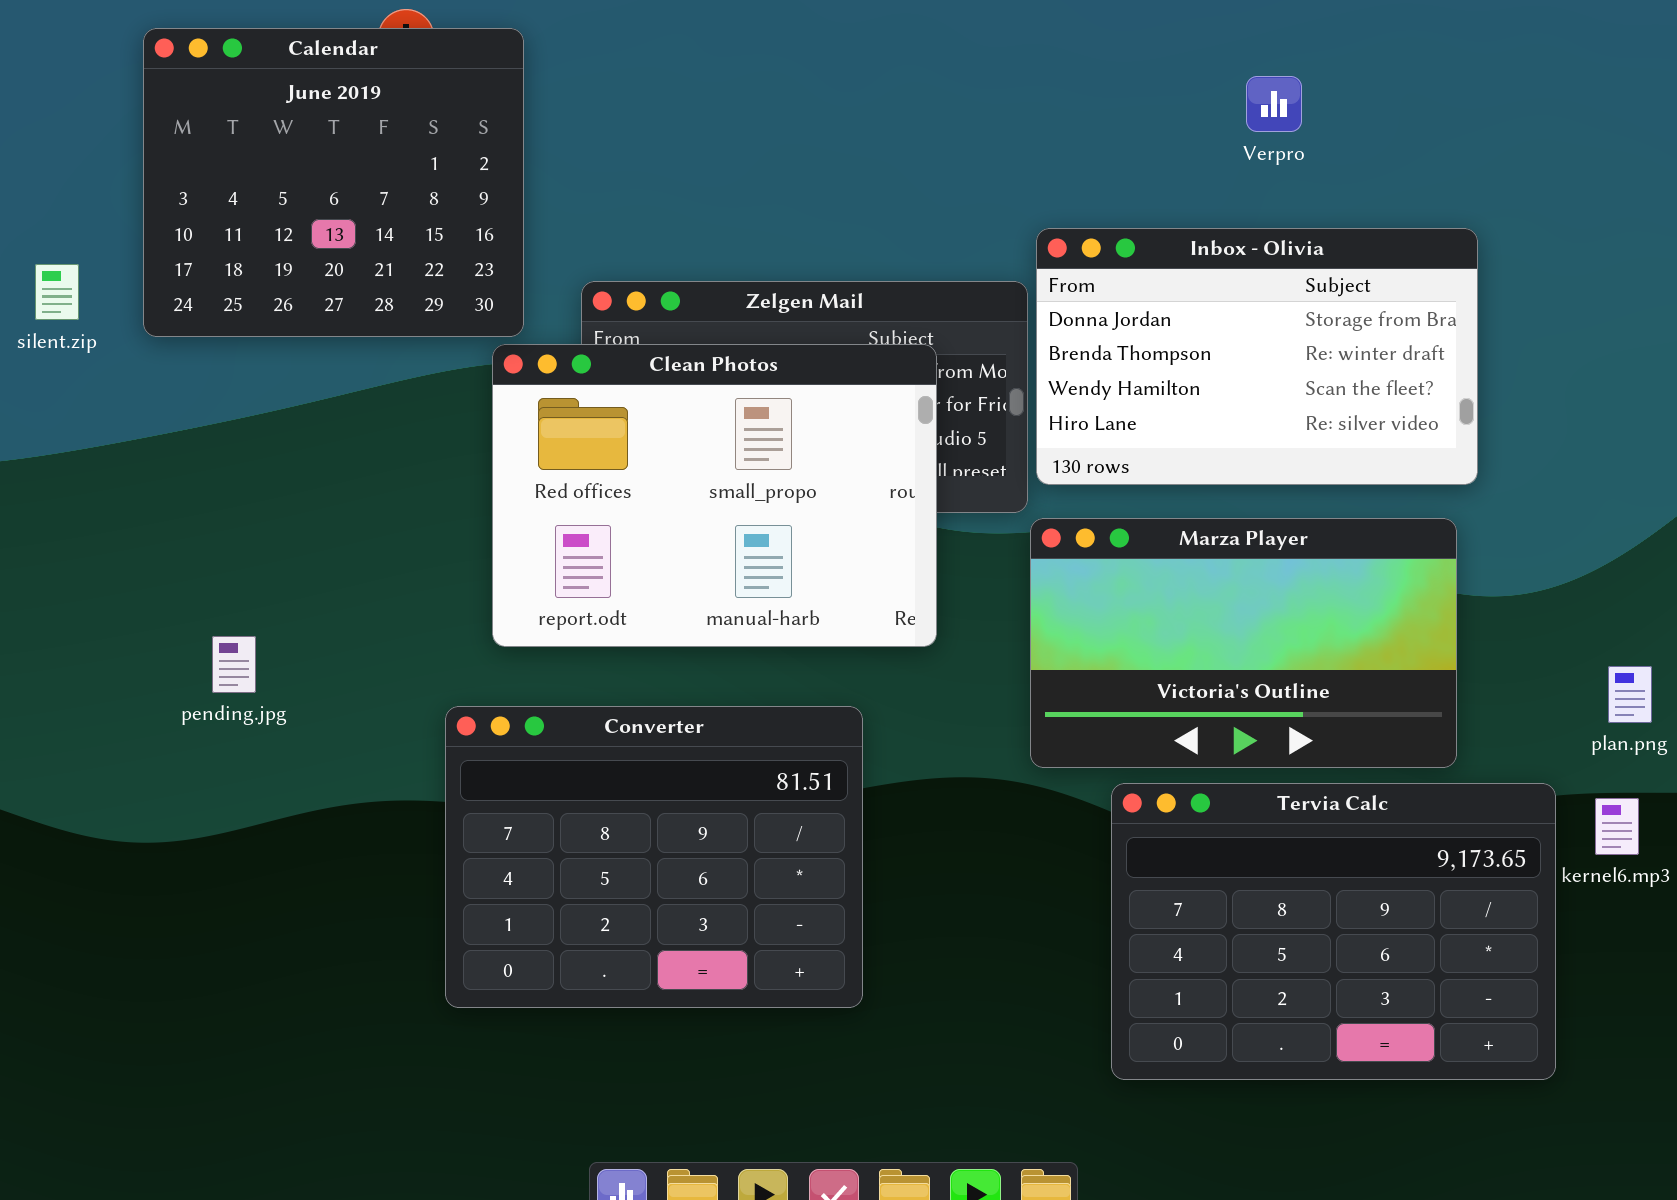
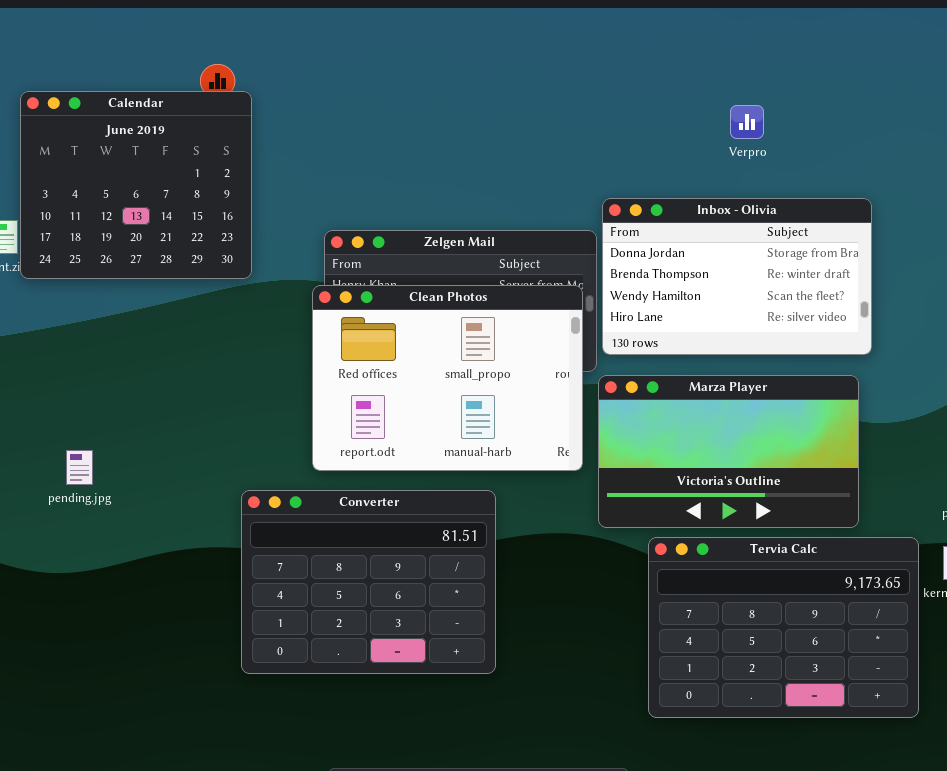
Calendar: [143,28,524,337] -> [20,91,252,279], moved
Clean Photos: [492,344,937,647] -> [312,285,583,471], moved
pending.jpg: [212,636,256,693] -> [66,450,93,485], moved

